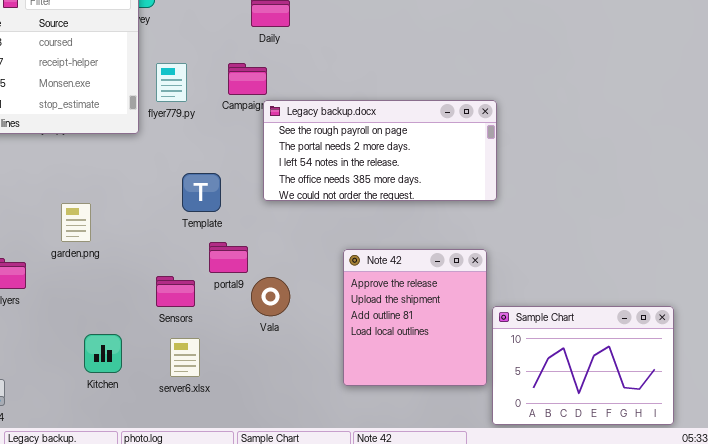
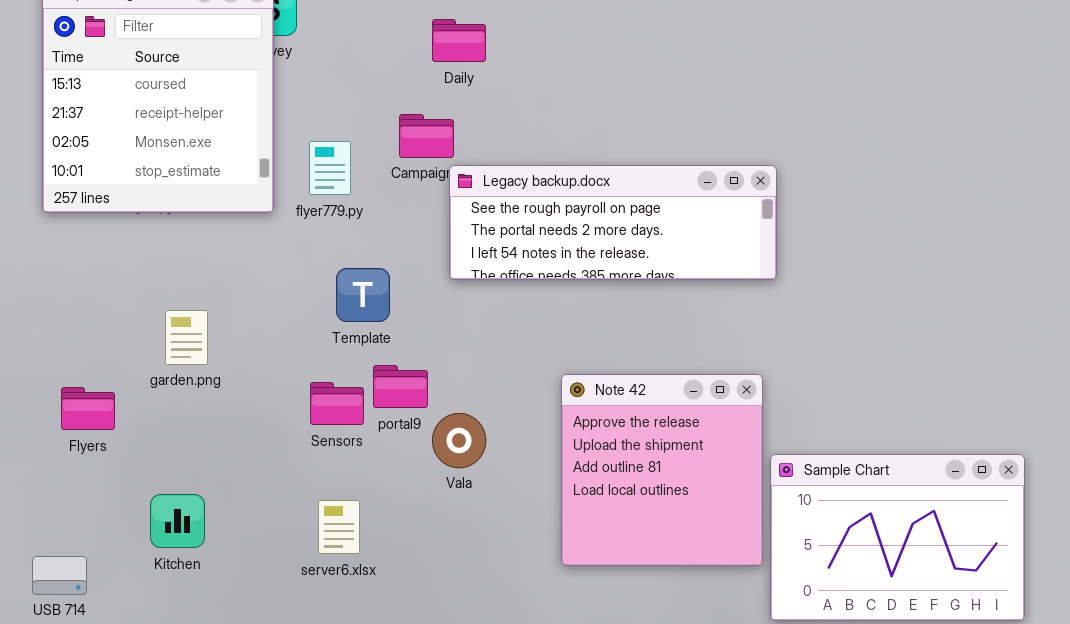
flyer779.py: [156,63,187,102] -> [309,141,351,195], moved
Legacy backup.docx: [263,100,497,201] -> [449,165,777,280], resized
Sensors: [156,276,195,307] -> [310,382,364,425], moved
Kitchen: [84,334,122,373] -> [150,494,205,548], moved

